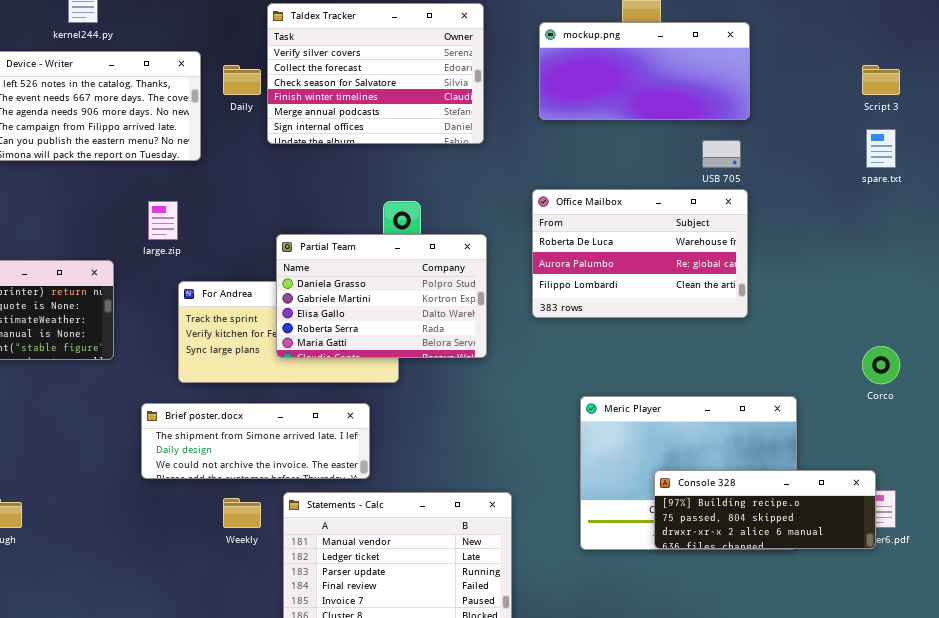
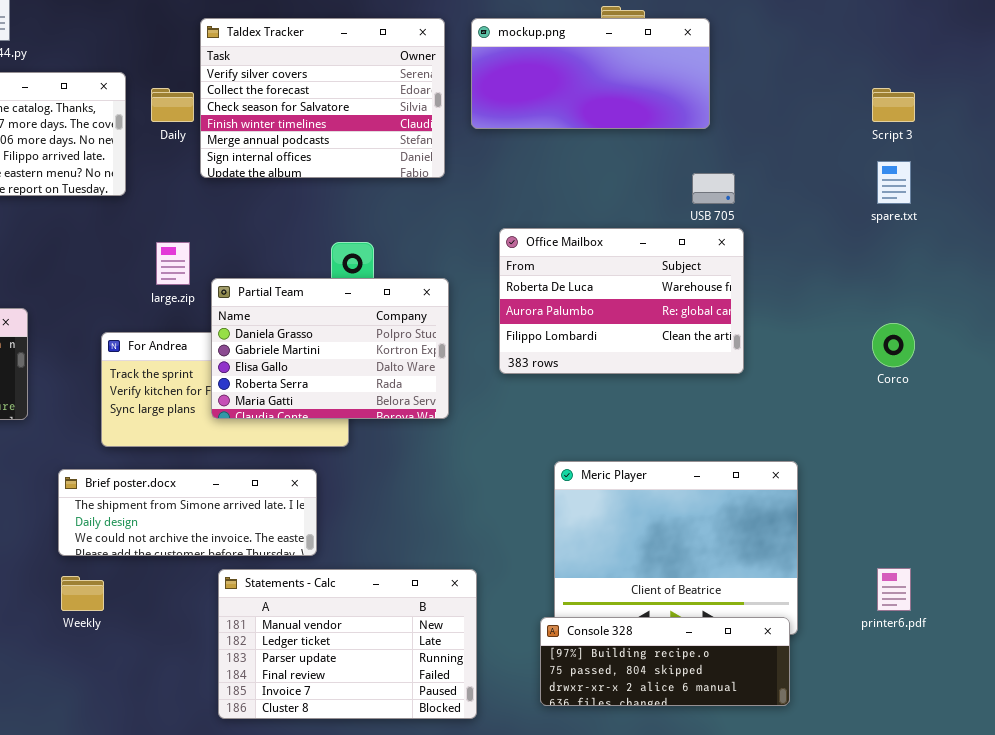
mockup.png: [539,22,750,120] -> [471,18,710,129], moved
large.zip: [148,201,178,240] -> [156,242,190,285], moved
Corco: [862,346,900,384] -> [872,323,915,367], moved
Console 328: [654,470,876,549] -> [540,617,790,706], moved
Weekly: [223,498,261,528] -> [61,576,104,611], moved

